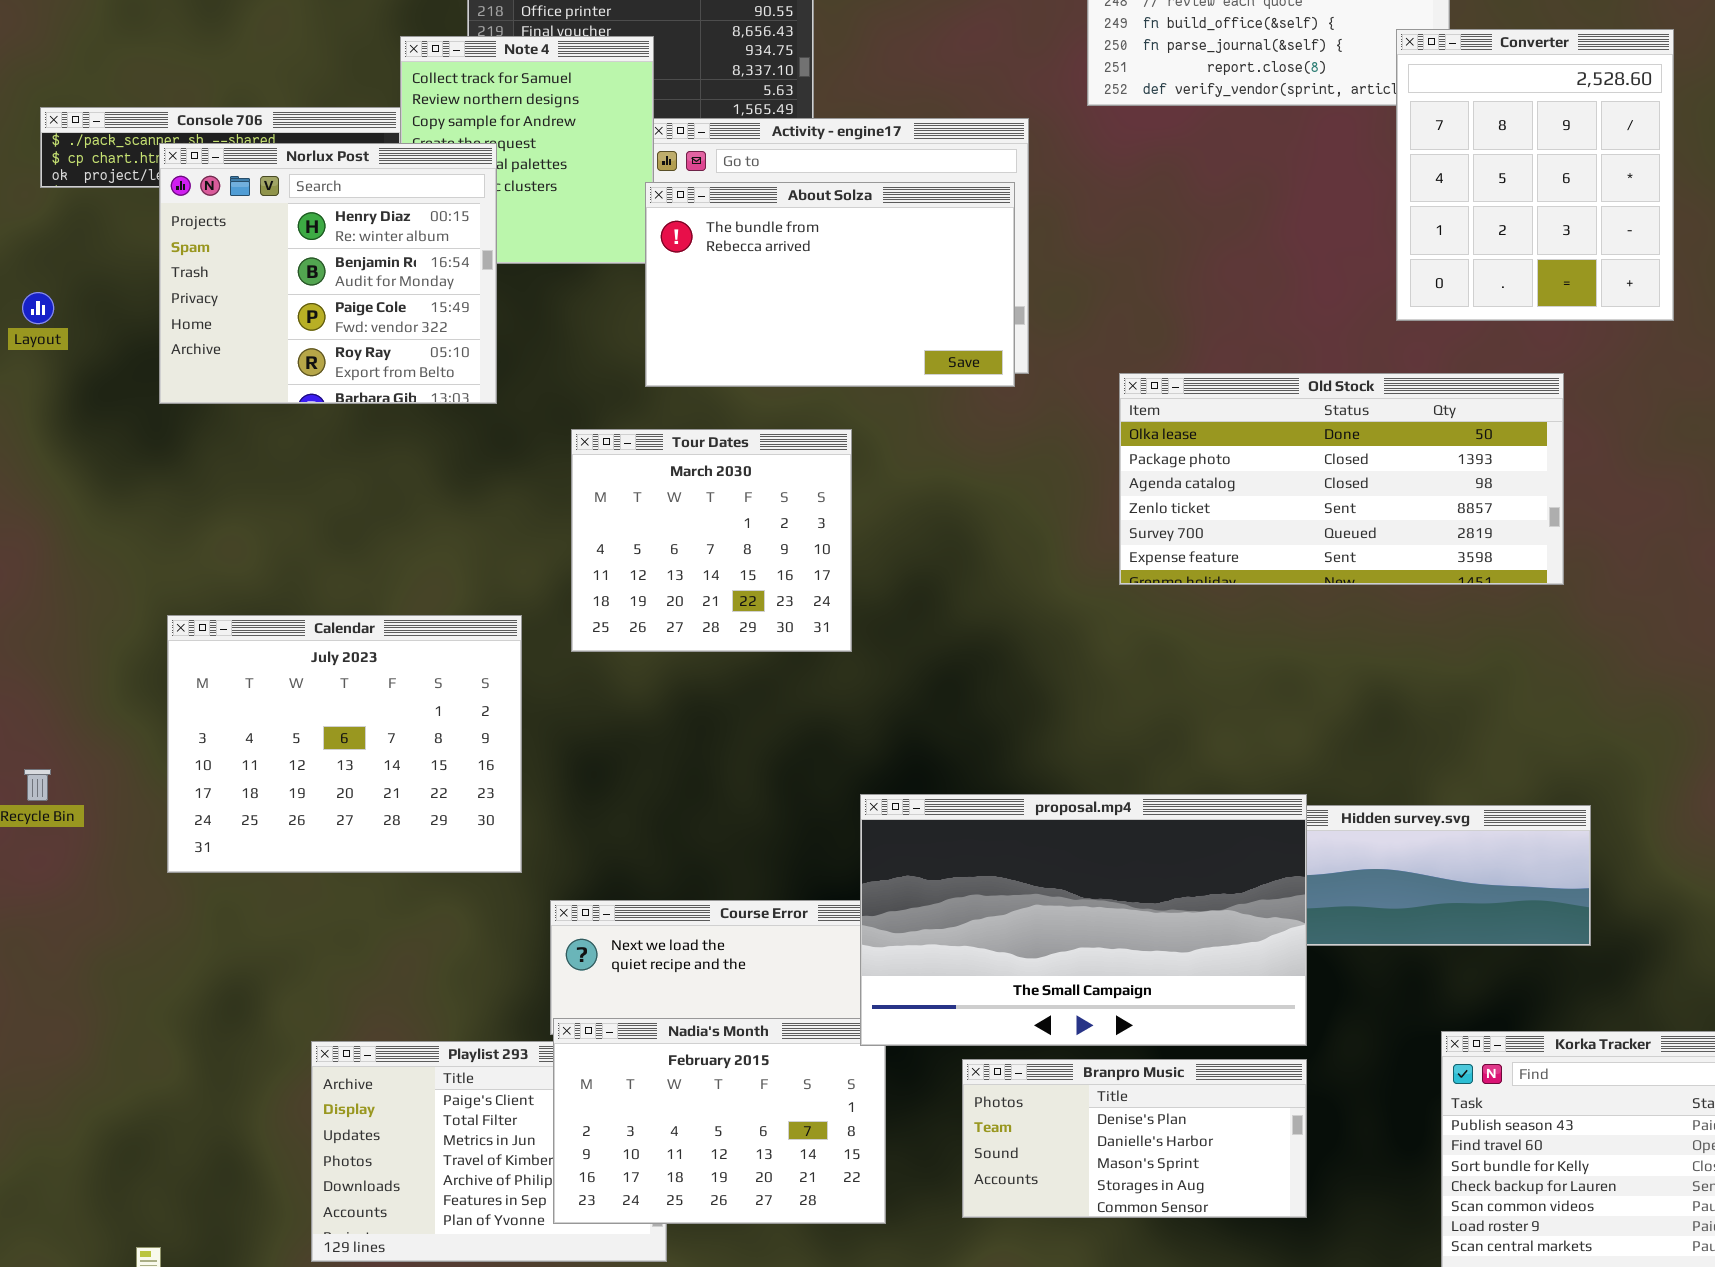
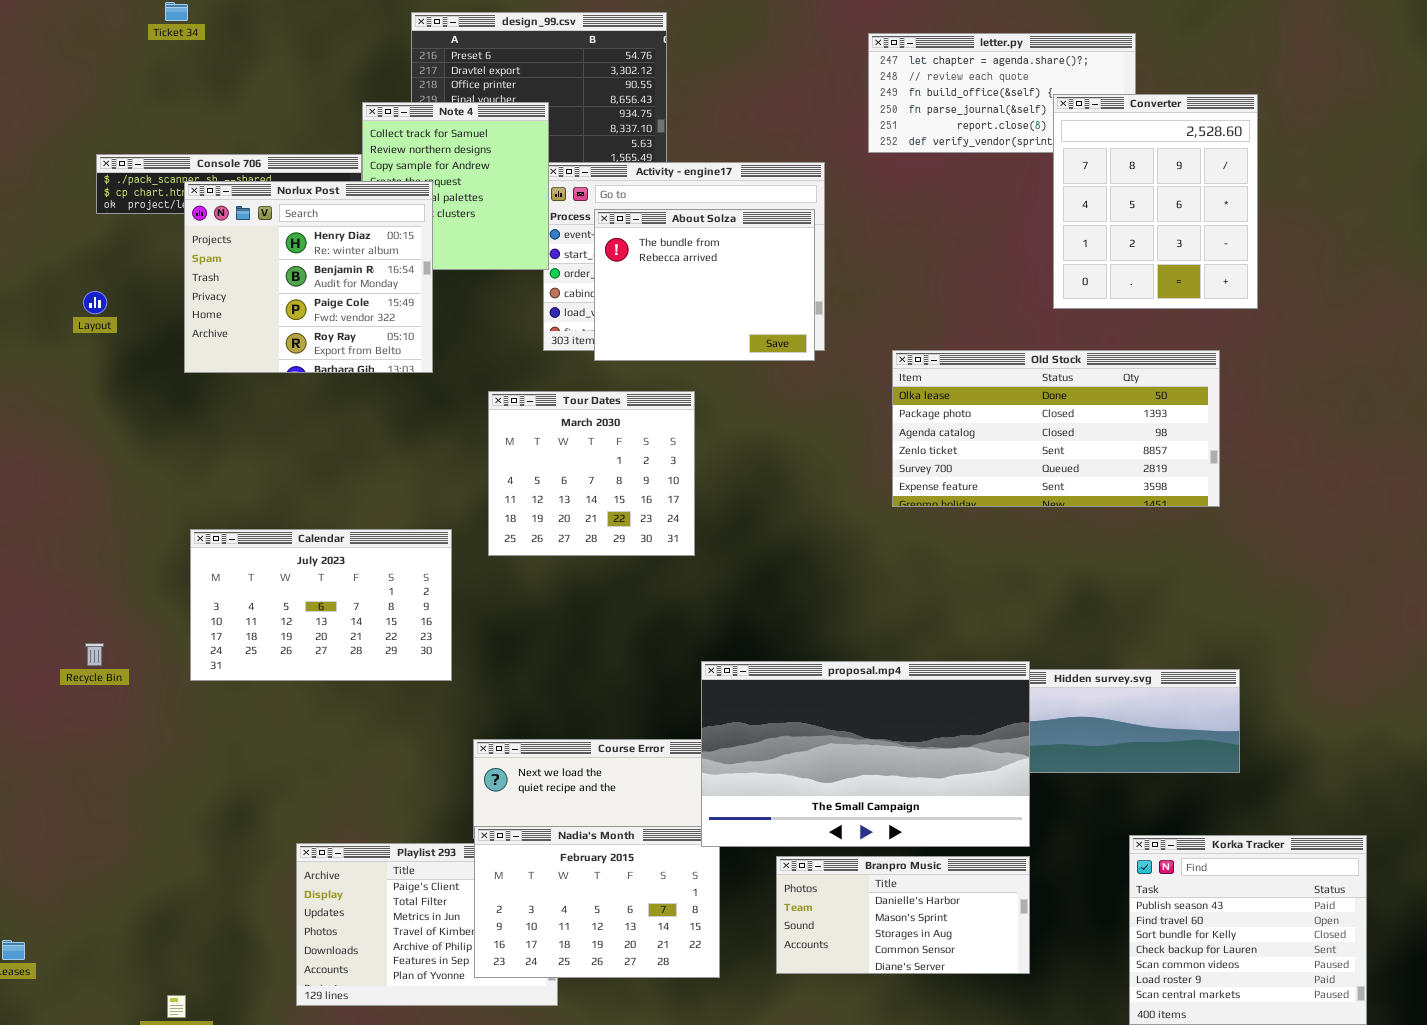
Converter: [1396,29,1674,321] -> [1053,94,1258,309], moved
About Solza: [645,182,1015,387] -> [594,209,815,361], resized
Calendar: [167,615,522,873] -> [190,529,452,681], resized
Branpro Music: [962,1059,1307,1218] -> [776,856,1030,974], scrolled down 1 row

